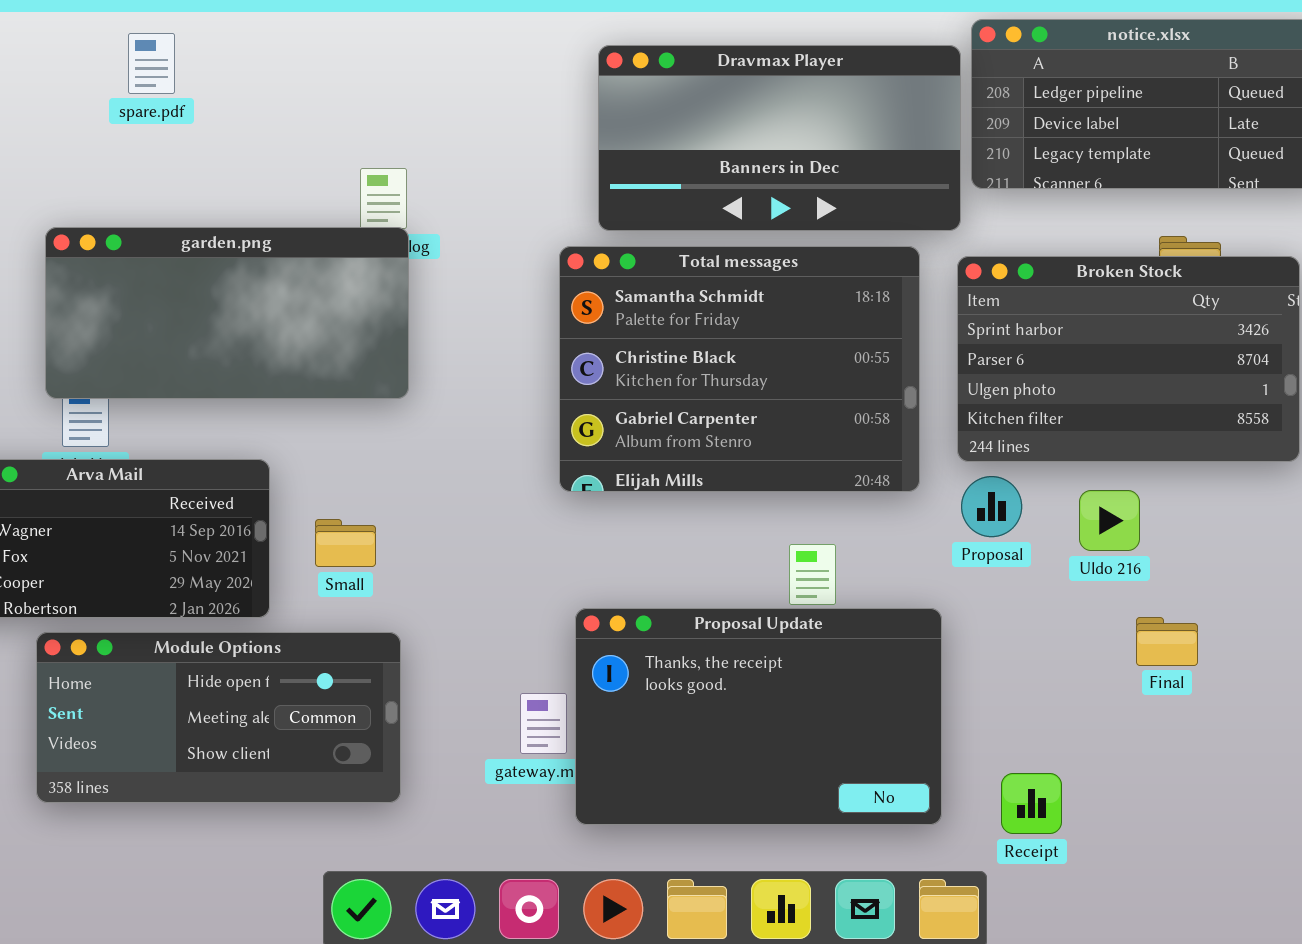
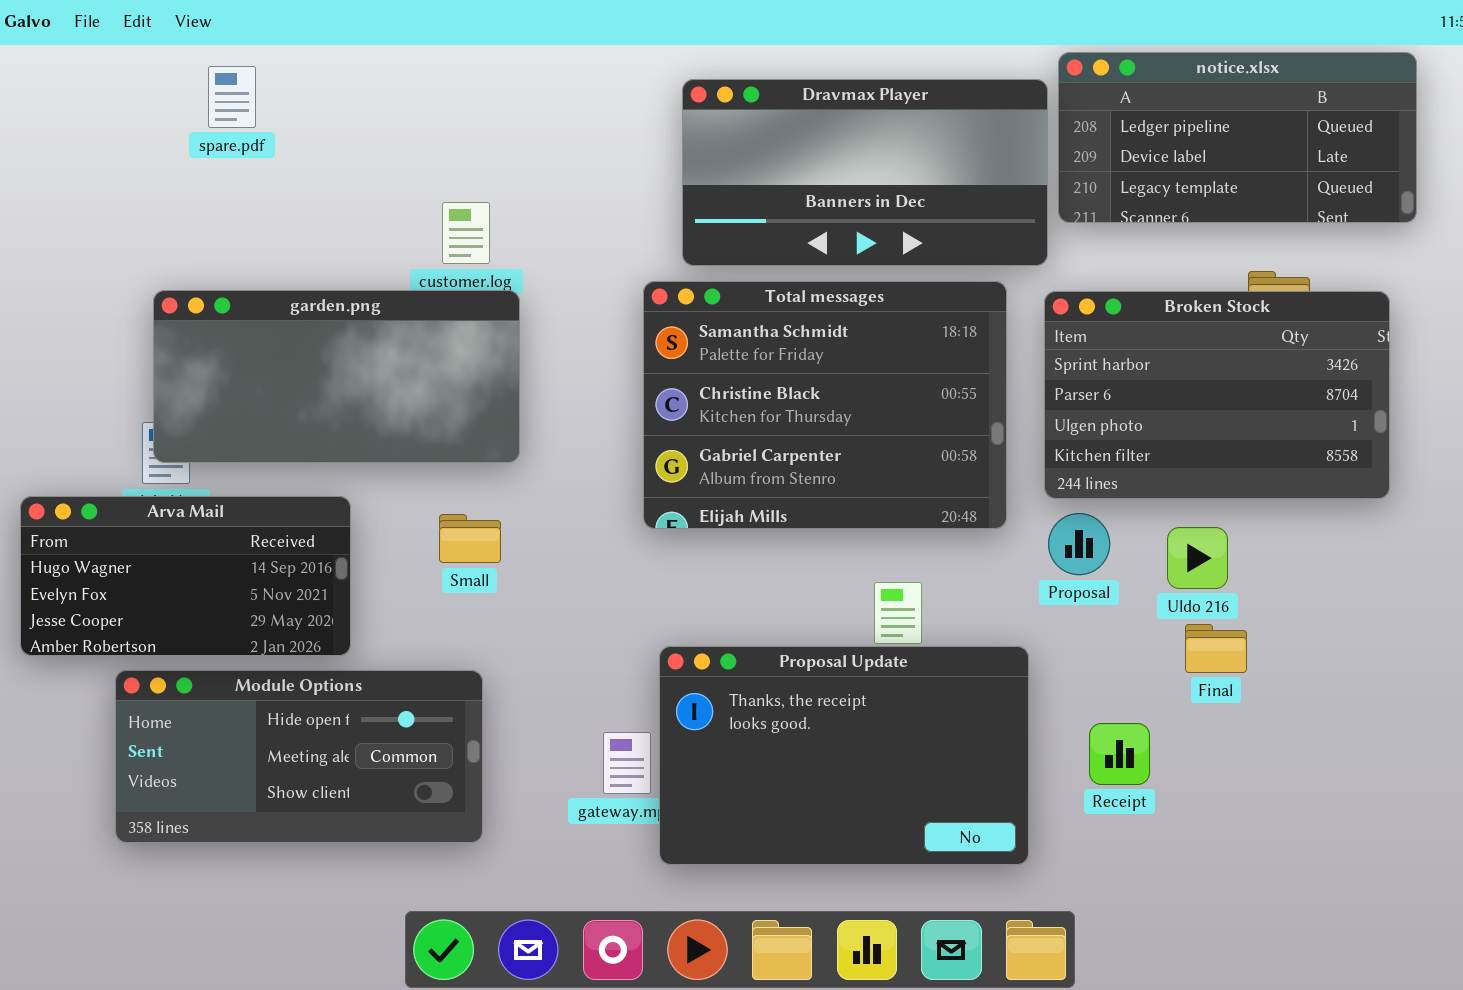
garden.png: [45,227,409,399] -> [153,290,520,463], moved
Small: [315,519,376,567] -> [439,514,501,563], moved
Final: [1136,617,1198,666] -> [1185,624,1247,673], moved
Receipt: [1001,773,1062,834] -> [1089,723,1150,785], moved

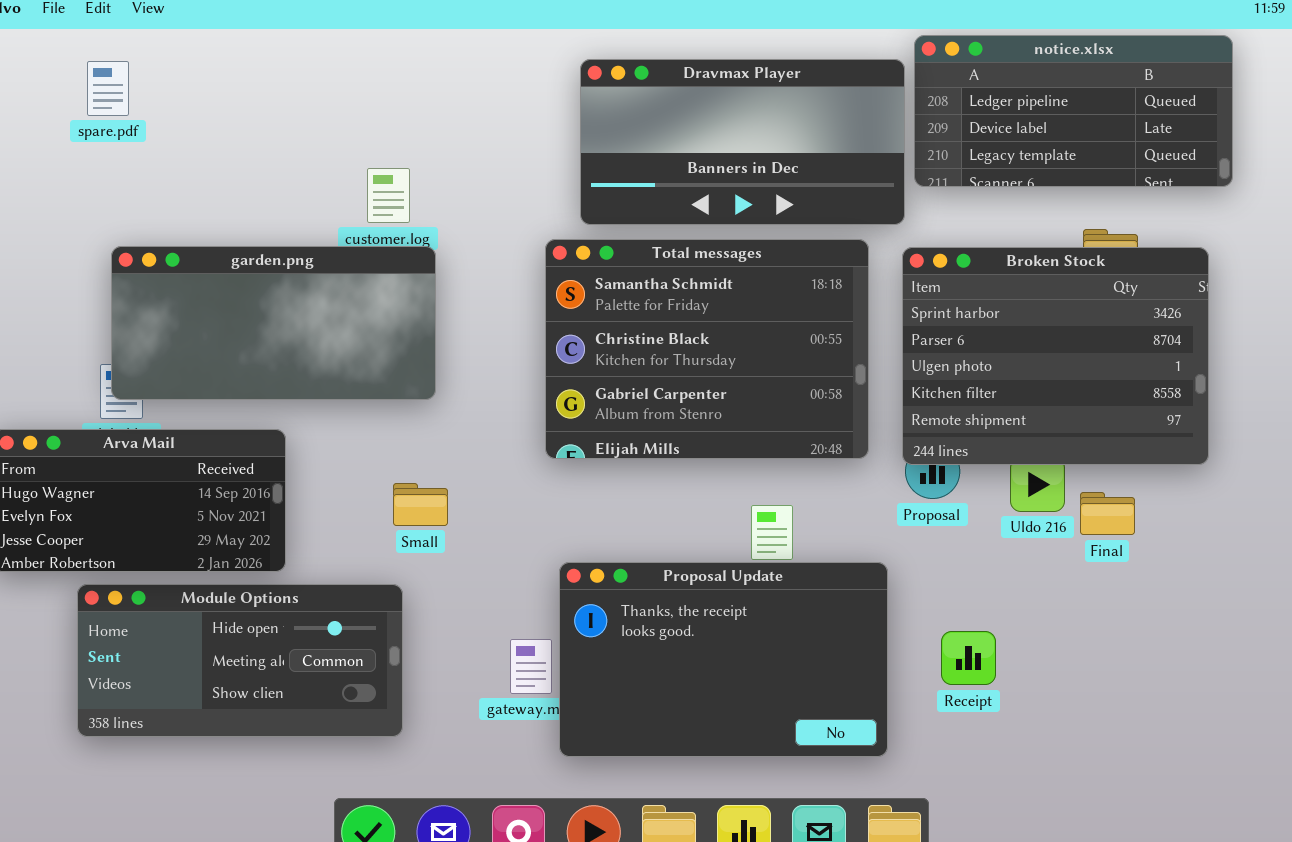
spare.pdf: [208,66,256,128] -> [87,61,129,116], moved
Broken Stock: [1044,291,1390,499] -> [902,247,1209,465], resized
Small: [439,514,501,563] -> [393,483,448,526], moved
Final: [1185,624,1247,673] -> [1080,492,1135,535], moved

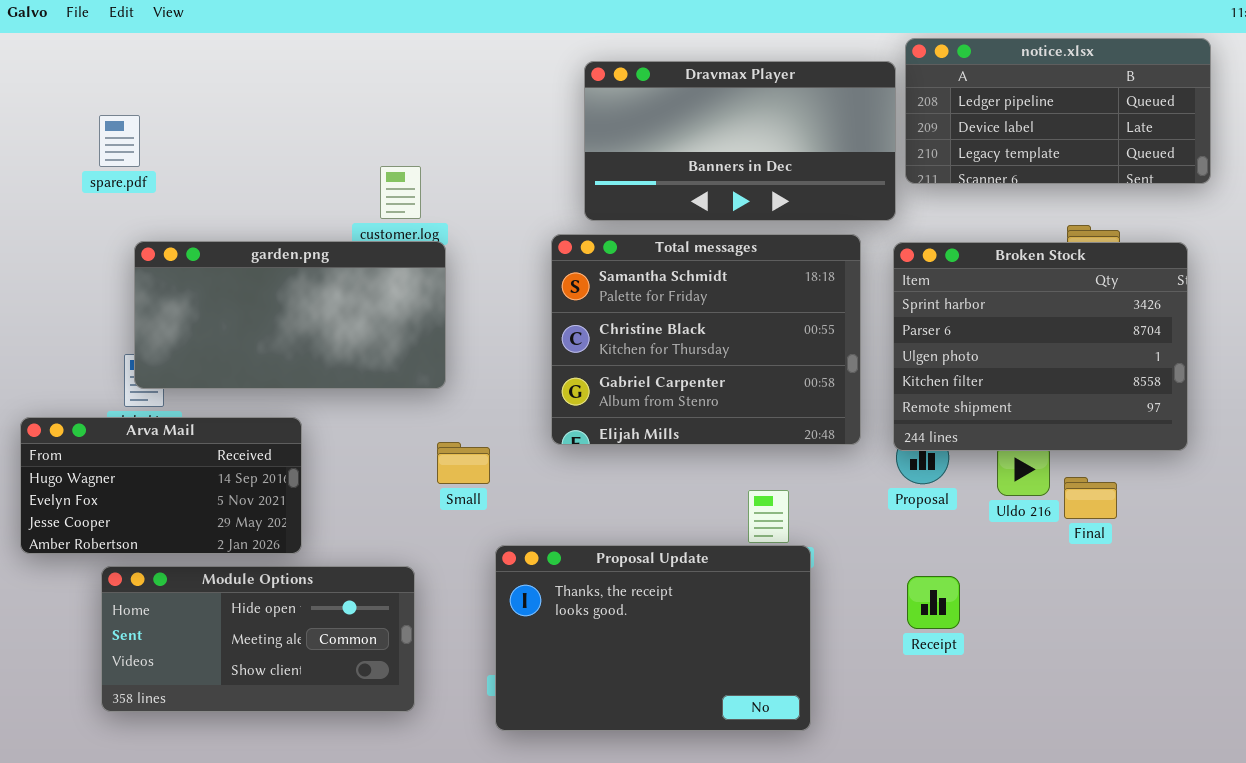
spare.pdf: [87,61,129,116] -> [99,115,140,167], moved
Small: [393,483,448,526] -> [437,442,490,484], moved
Proposal Update: [559,562,888,757] -> [495,545,811,731], moved
Receipt: [941,631,996,685] -> [907,576,960,629], moved

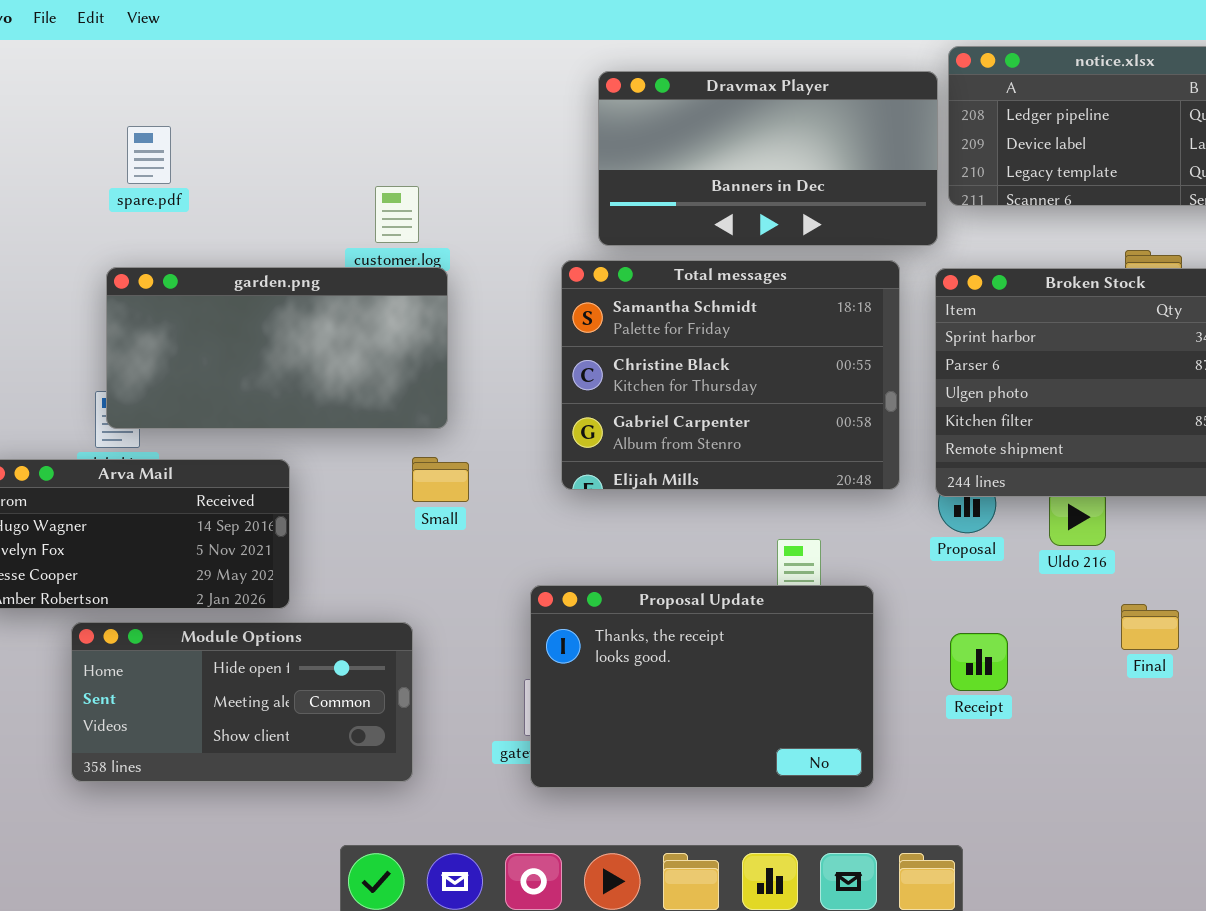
spare.pdf: [99,115,140,167] -> [127,126,171,184], moved
Small: [437,442,490,484] -> [412,457,469,502], moved
Final: [1064,477,1117,519] -> [1121,604,1179,650], moved
Proposal Update: [495,545,811,731] -> [530,585,874,788], moved

